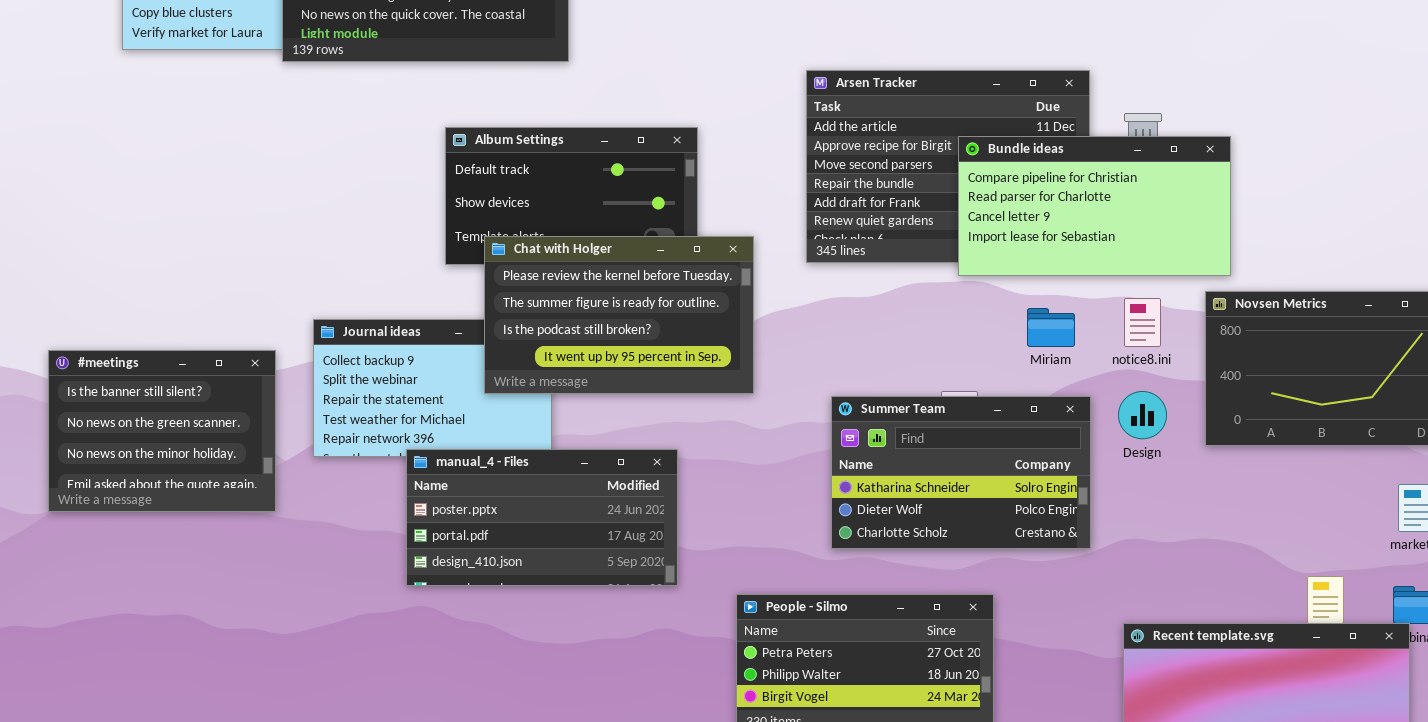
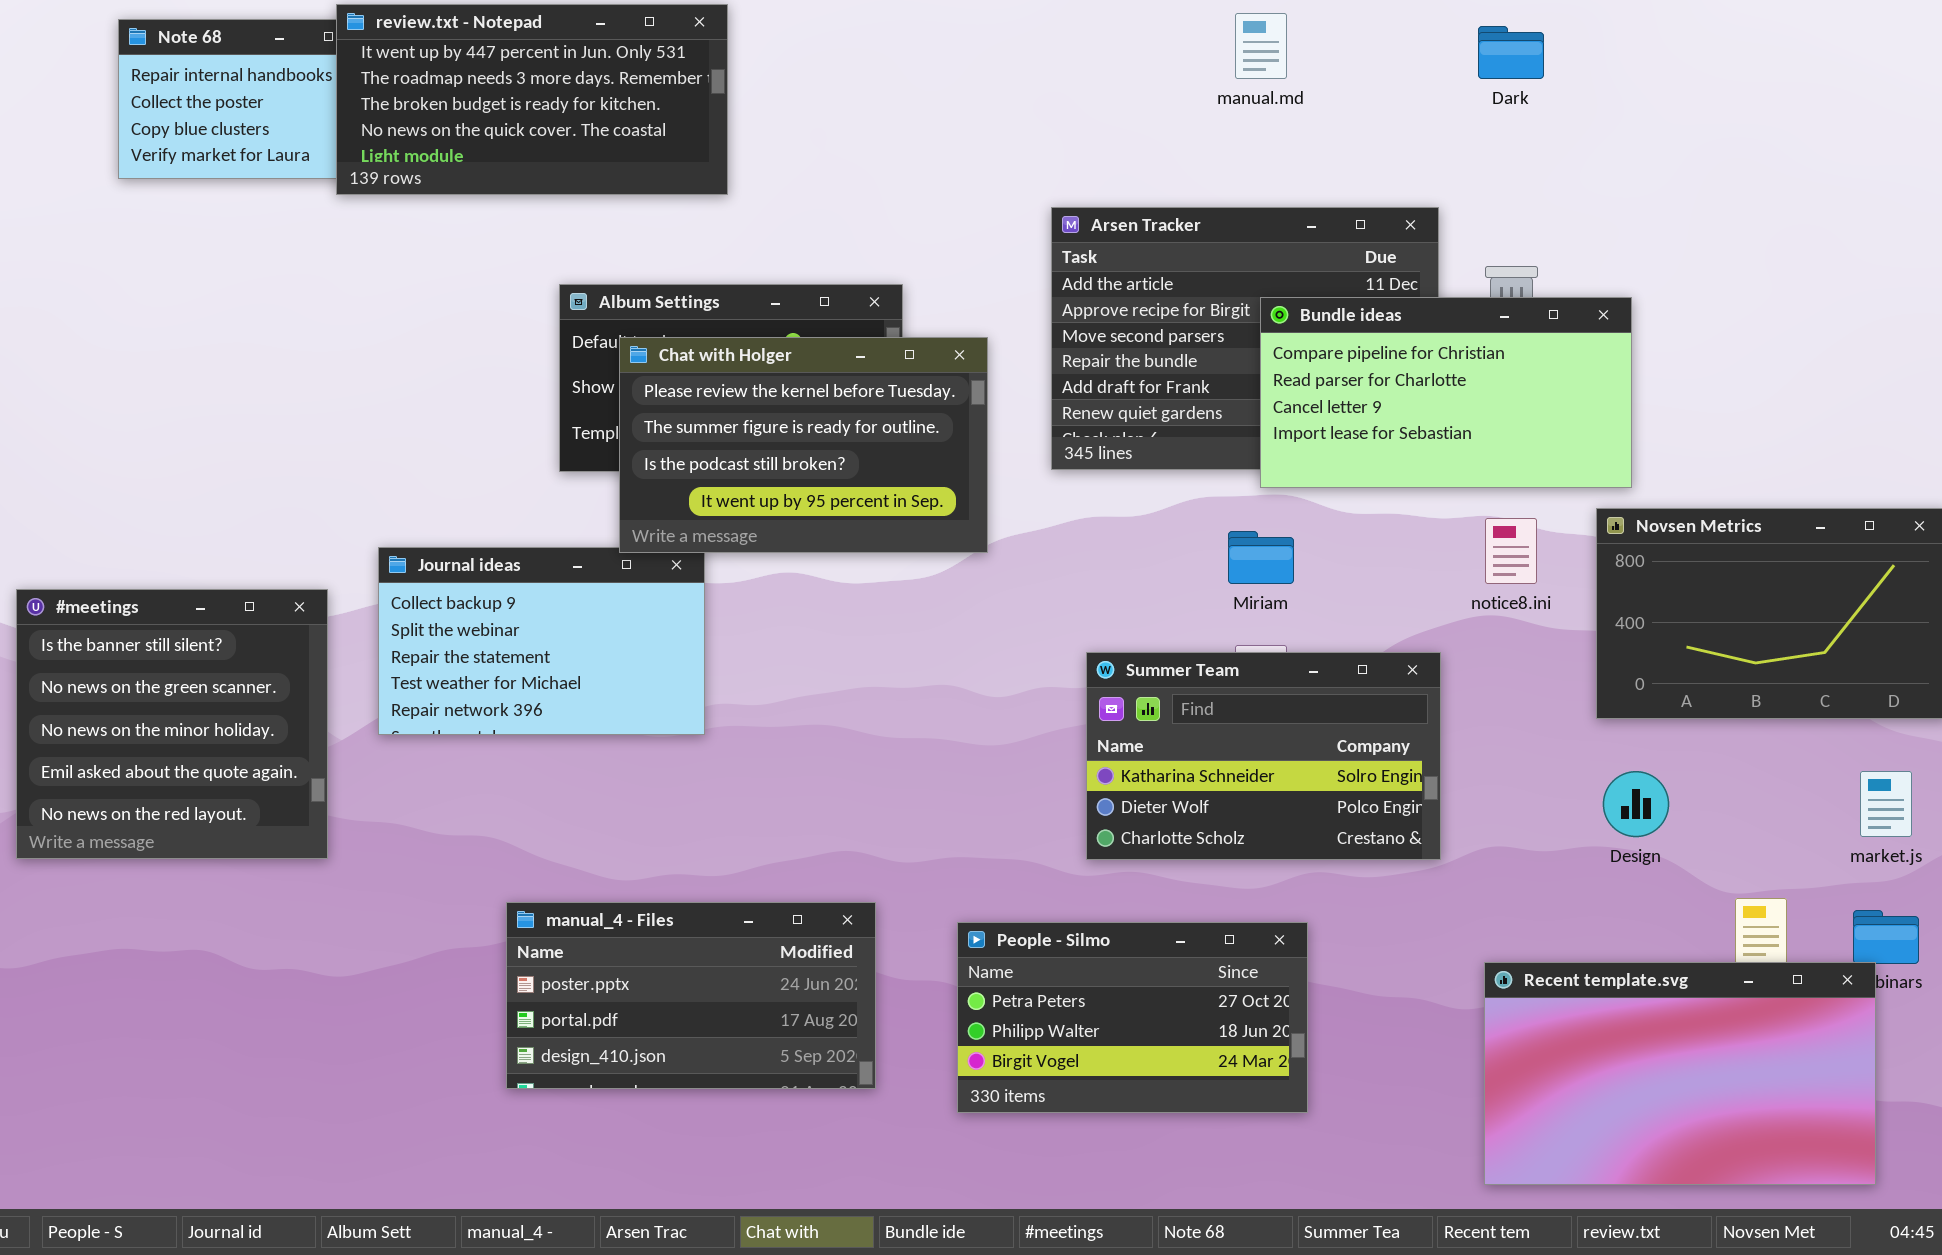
Chat with Holger: [484,236,754,394] -> [619,337,988,553], moved
Miriam: [1027,308,1075,347] -> [1228,531,1294,584], moved
#meetings: [48,350,276,512] -> [16,589,328,859], resized
Design: [1118,391,1167,439] -> [1603,771,1669,837], moved
manual_4 - Files: [406,449,678,586] -> [506,902,876,1089], moved

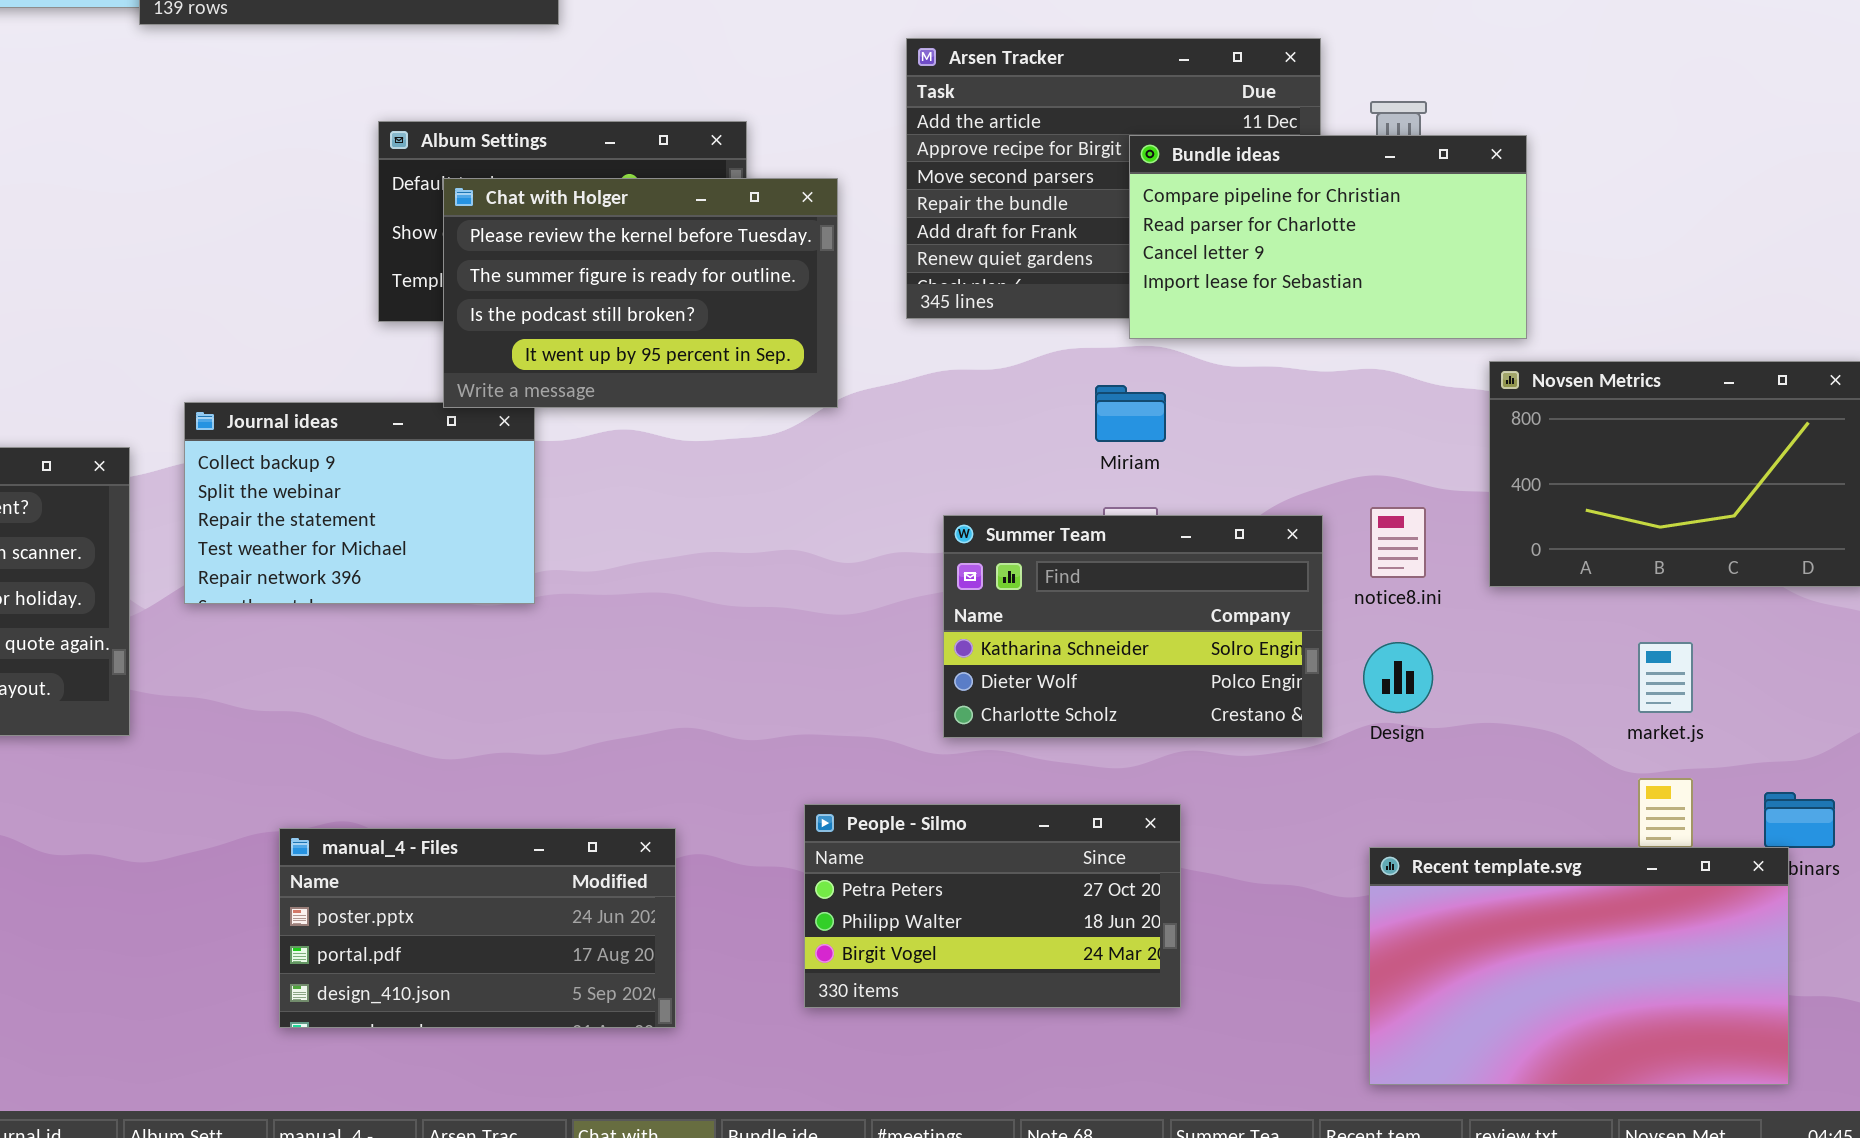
notice8.ini: [1485,518,1537,584] -> [1370,507,1426,578], moved
Design: [1603,771,1669,837] -> [1363,642,1433,713], moved
market.js: [1860,771,1912,837] -> [1638,642,1693,713], moved
manual_4 - Files: [506,902,876,1089] -> [279,828,676,1028], moved

